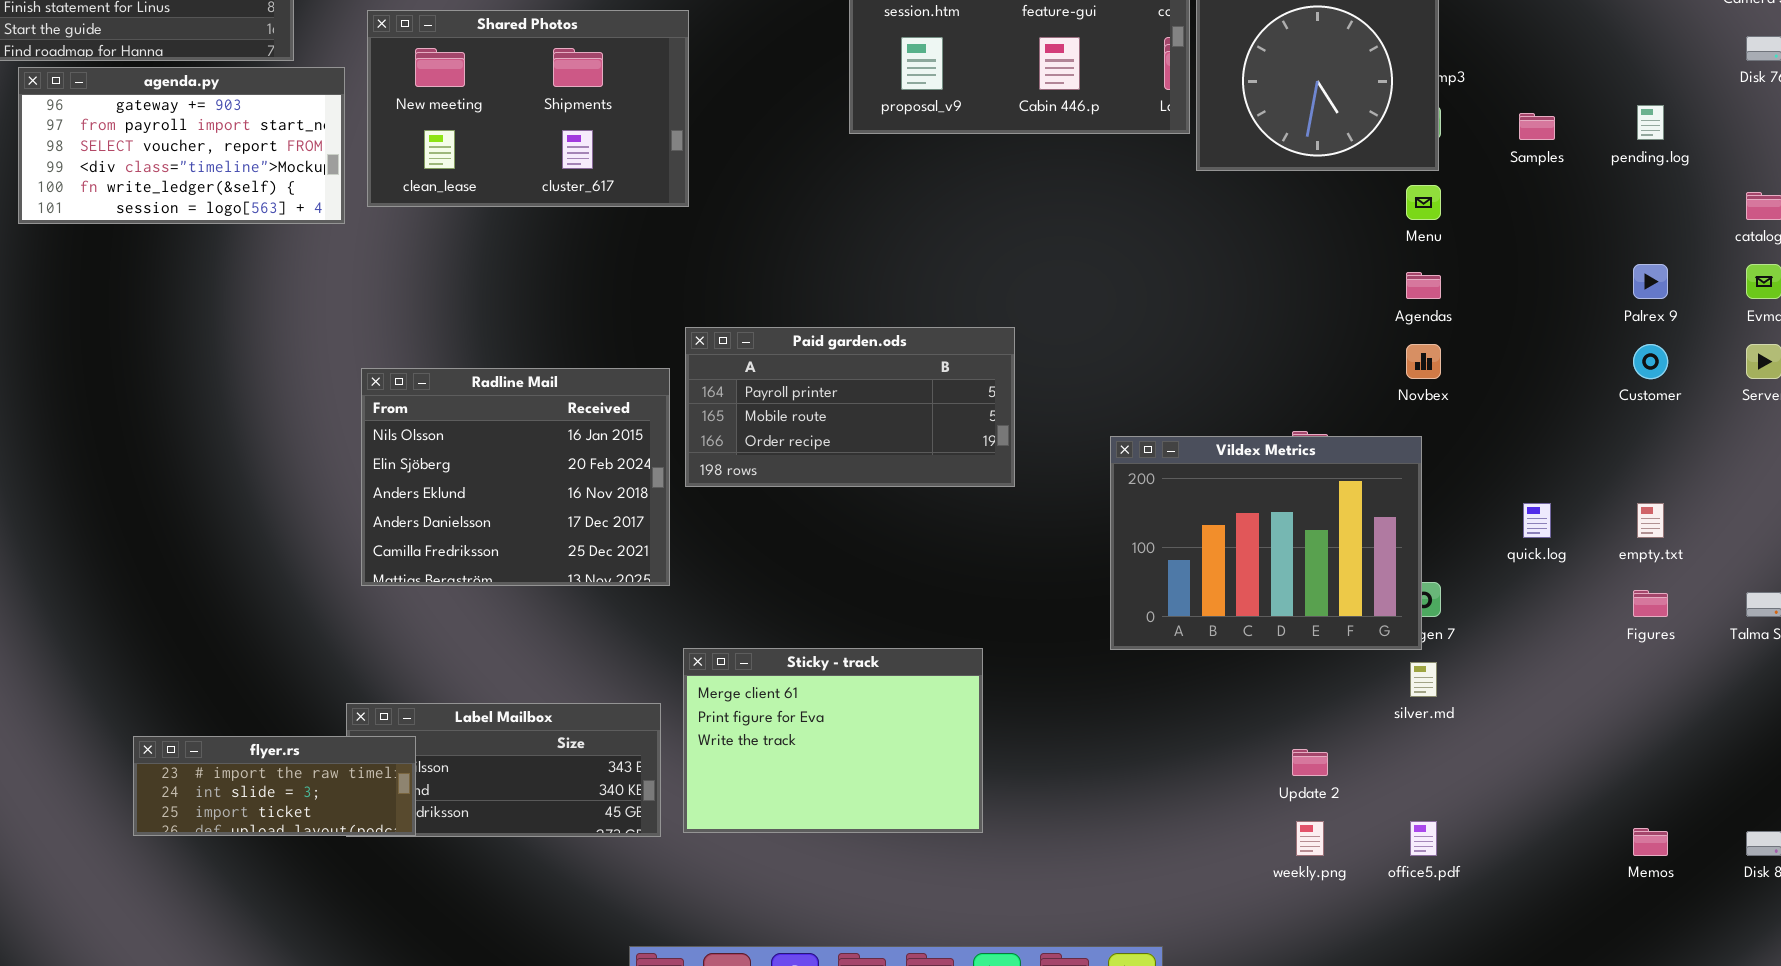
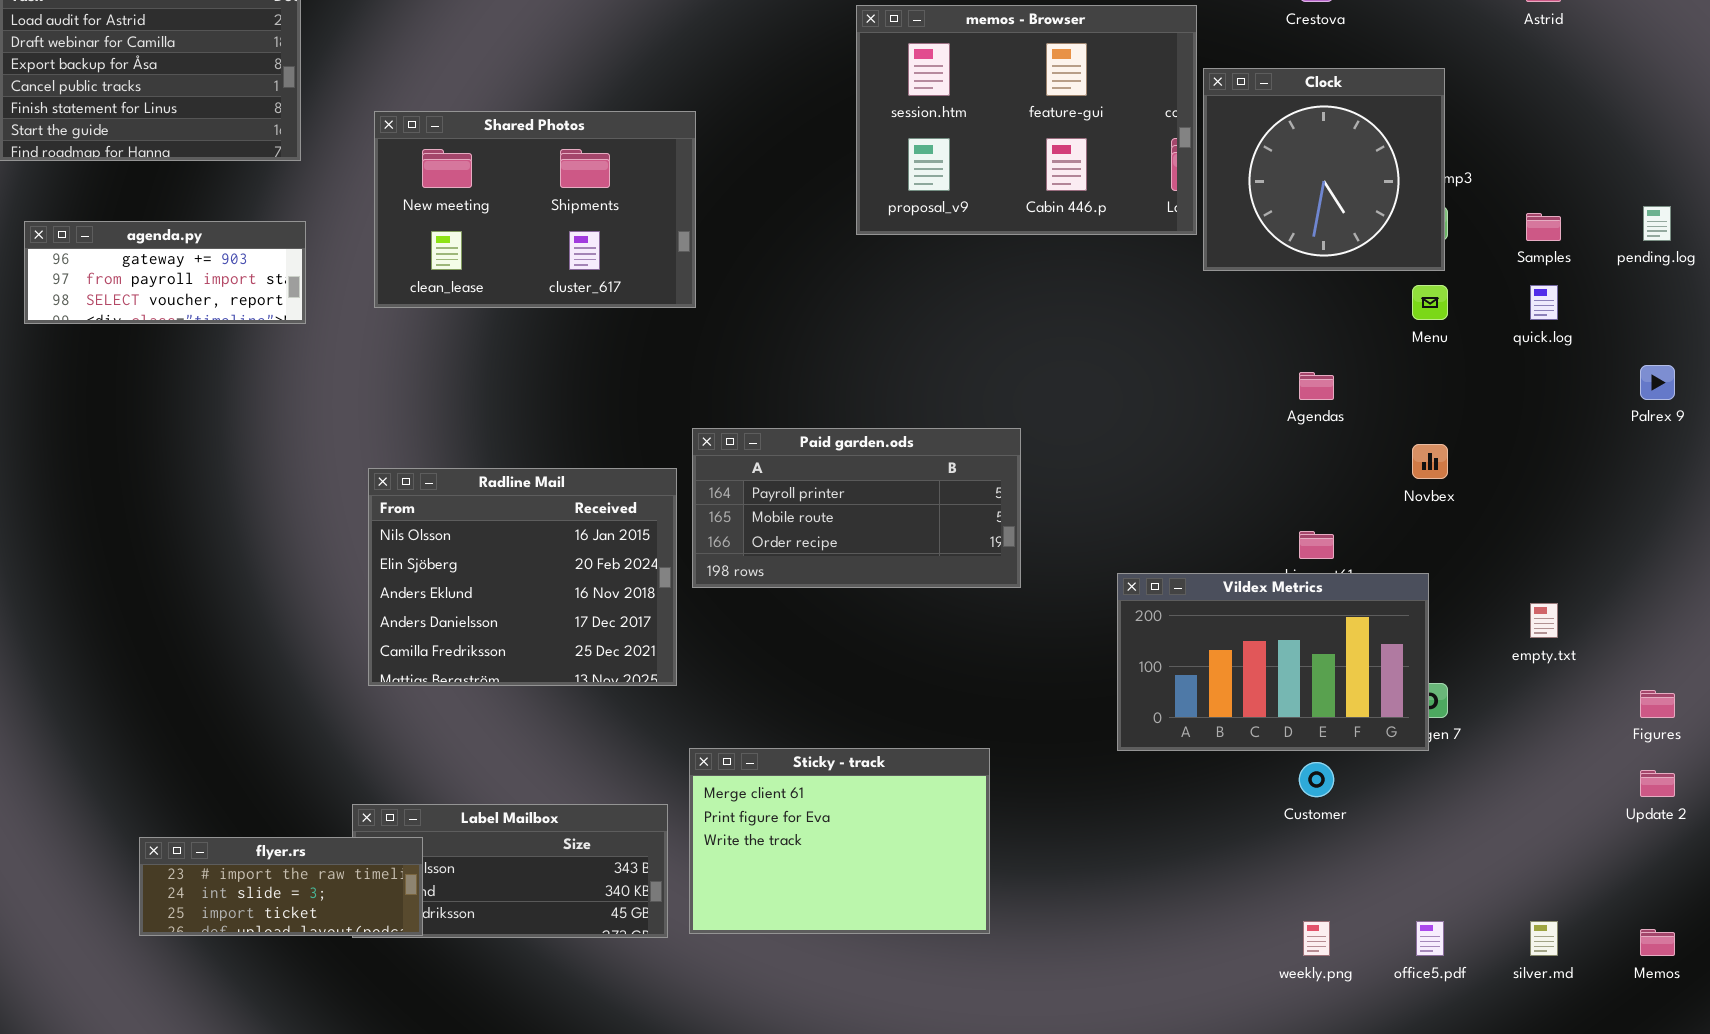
agenda.py: [18,67,345,224] -> [24,221,306,324], resized
Agendas: [1406,272,1441,299] -> [1299,372,1334,400], moved
Customer: [1633,344,1668,379] -> [1299,762,1334,797], moved
Vildex Metrics: [1110,436,1422,650] -> [1117,573,1429,751], resized
quick.log: [1523,503,1551,538] -> [1530,285,1558,320], moved
empty.txt: [1637,503,1664,538] -> [1530,603,1558,638], moved
silver.md: [1410,662,1437,697] -> [1530,921,1558,956], moved
Update 2: [1292,749,1328,776] -> [1640,770,1675,797], moved

